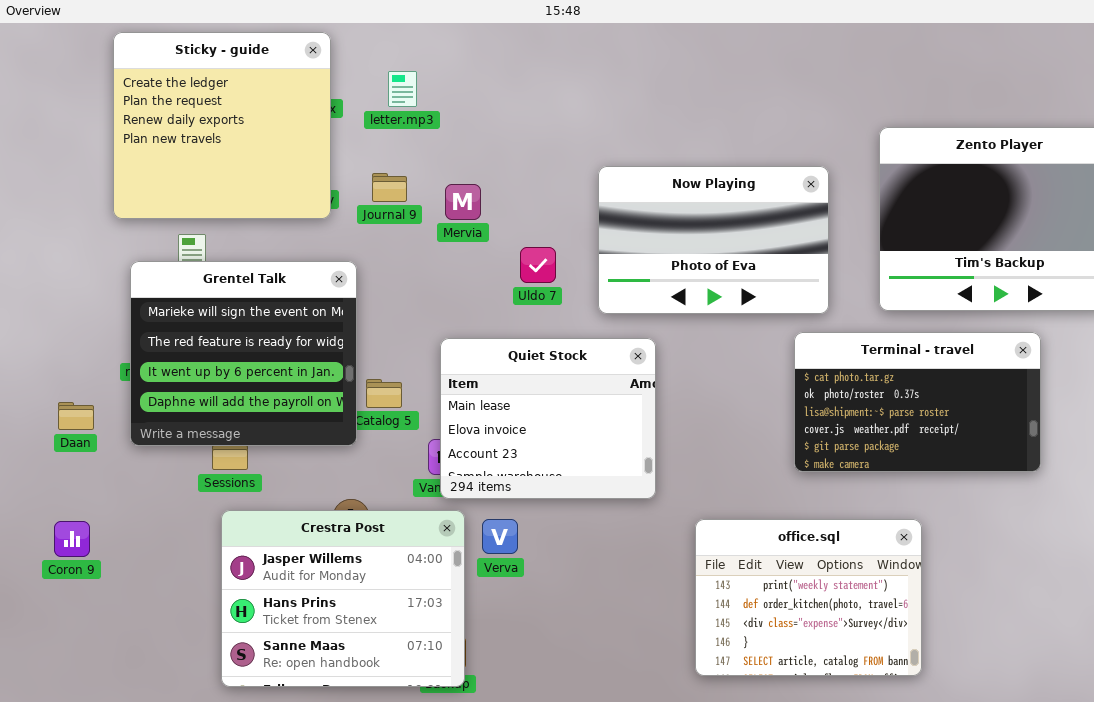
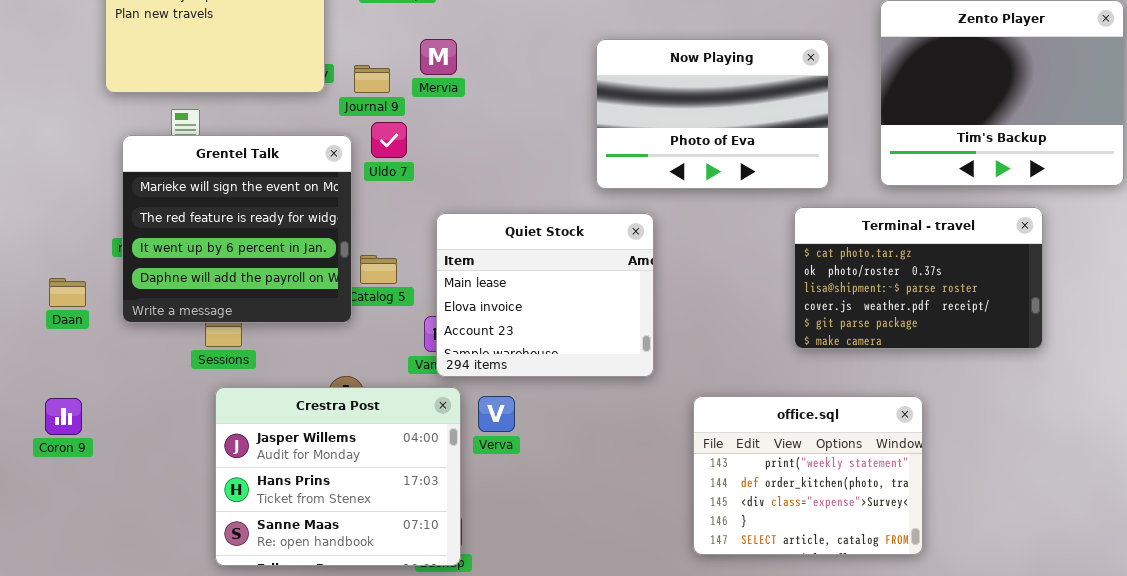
Journal 9: [372,173,407,202] -> [354,65,390,93], moved
Mervia: [445,184,481,220] -> [420,39,457,75], moved
Uldo 7: [520,247,556,283] -> [371,122,407,158], moved

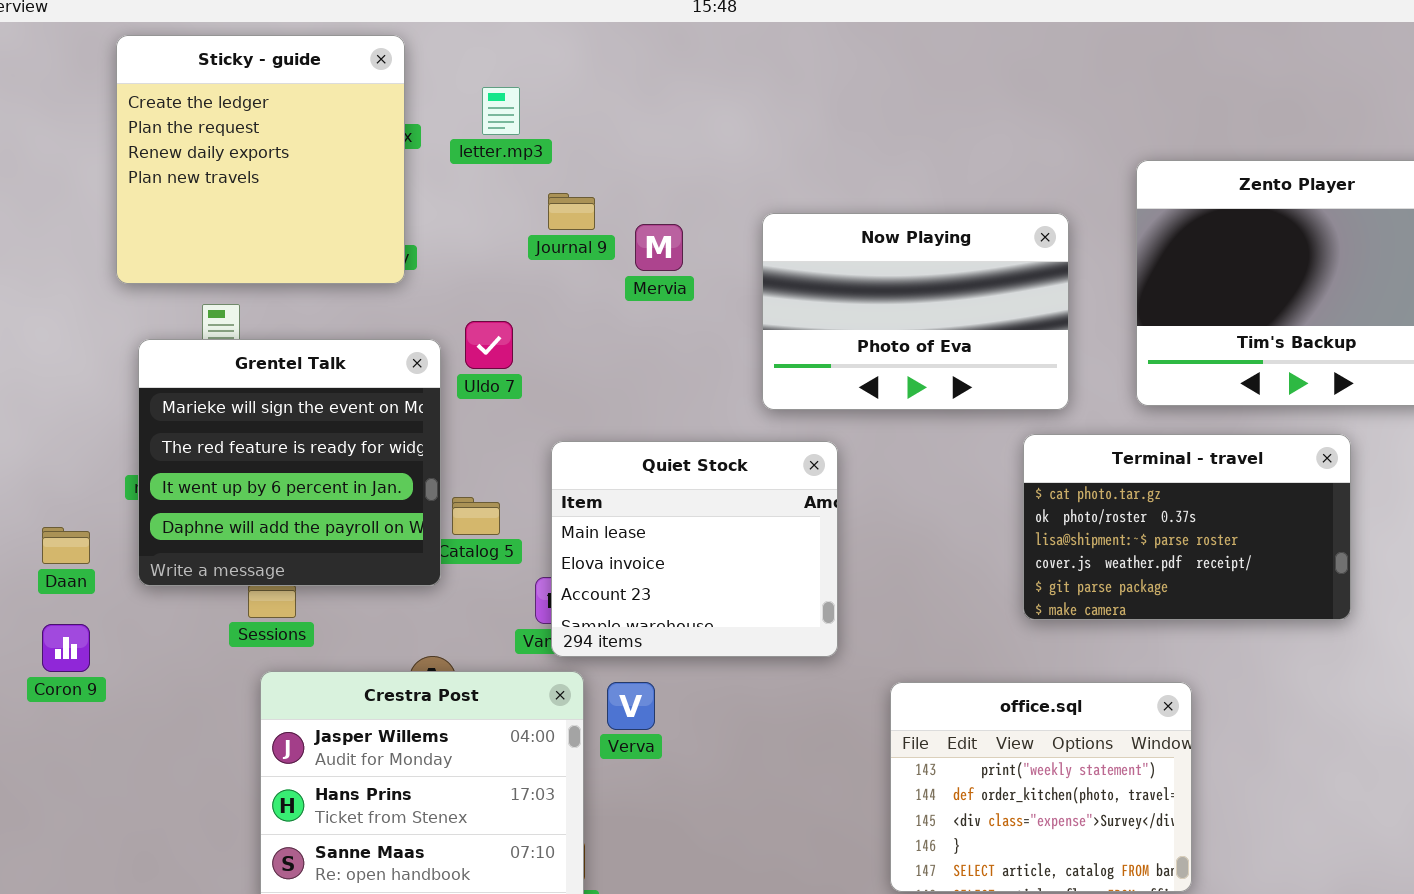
Mervia: [420,39,457,75] -> [635,224,683,271], moved
Journal 9: [354,65,390,93] -> [548,193,595,230], moved
Coron 9: [45,398,82,435] -> [42,624,90,672], moved

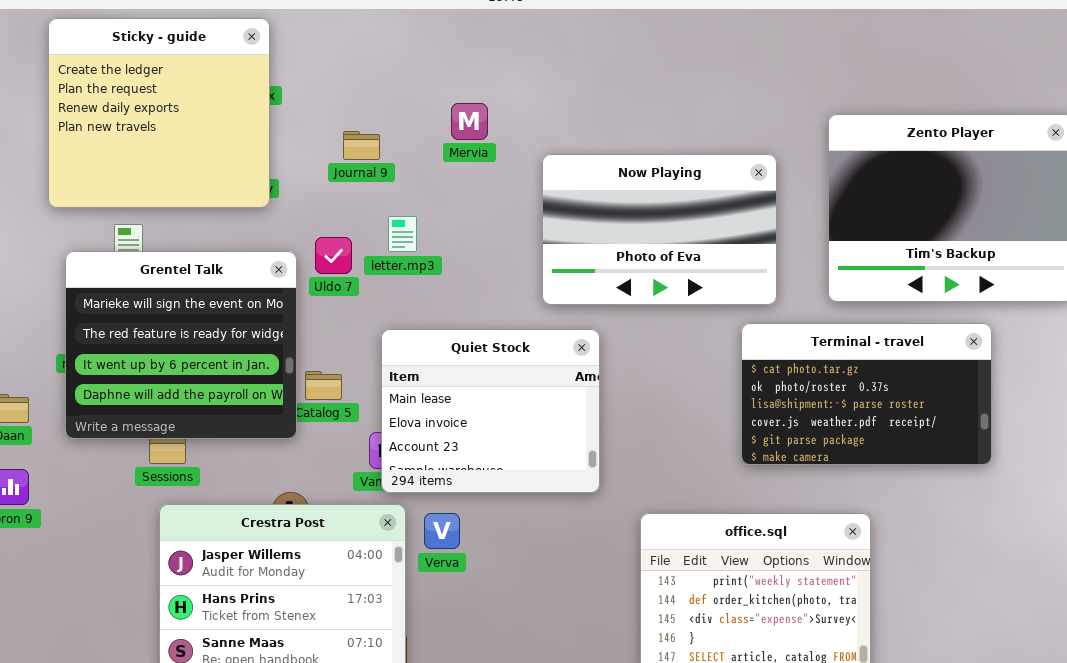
letter.mp3: [482,87,520,135] -> [388,216,417,252], moved
Journal 9: [548,193,595,230] -> [343,131,380,160], moved
Mervia: [635,224,683,271] -> [451,103,488,140], moved

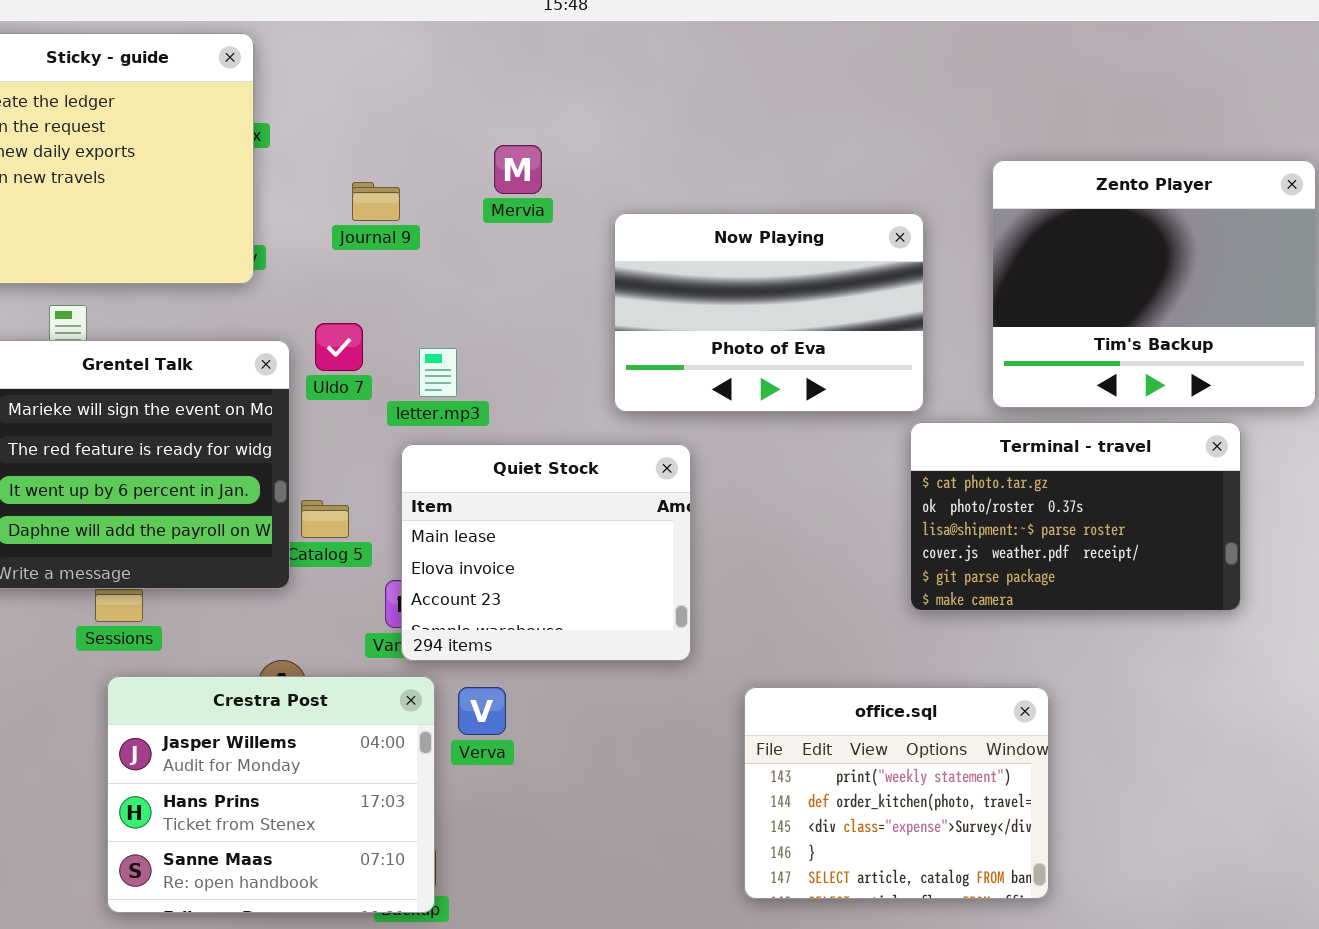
letter.mp3: [388,216,417,252] -> [419,348,457,397], moved
Terminal - travel: [741,323,992,465] -> [910,422,1241,611], moved

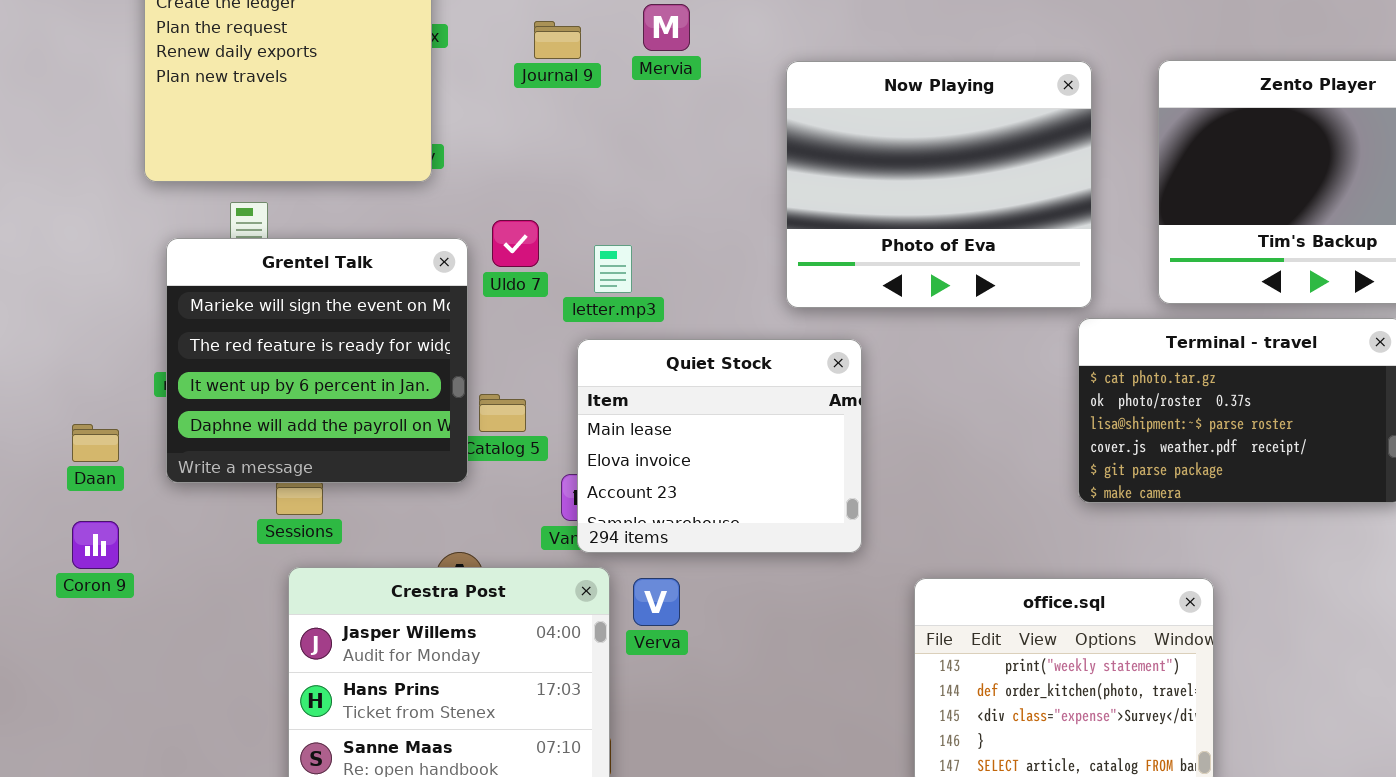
Mervia: [494,145,542,194] -> [643,4,690,51], moved
Journal 9: [352,182,400,221] -> [534,21,581,59], moved
Now Playing: [614,213,924,412] -> [786,61,1092,308], resized

